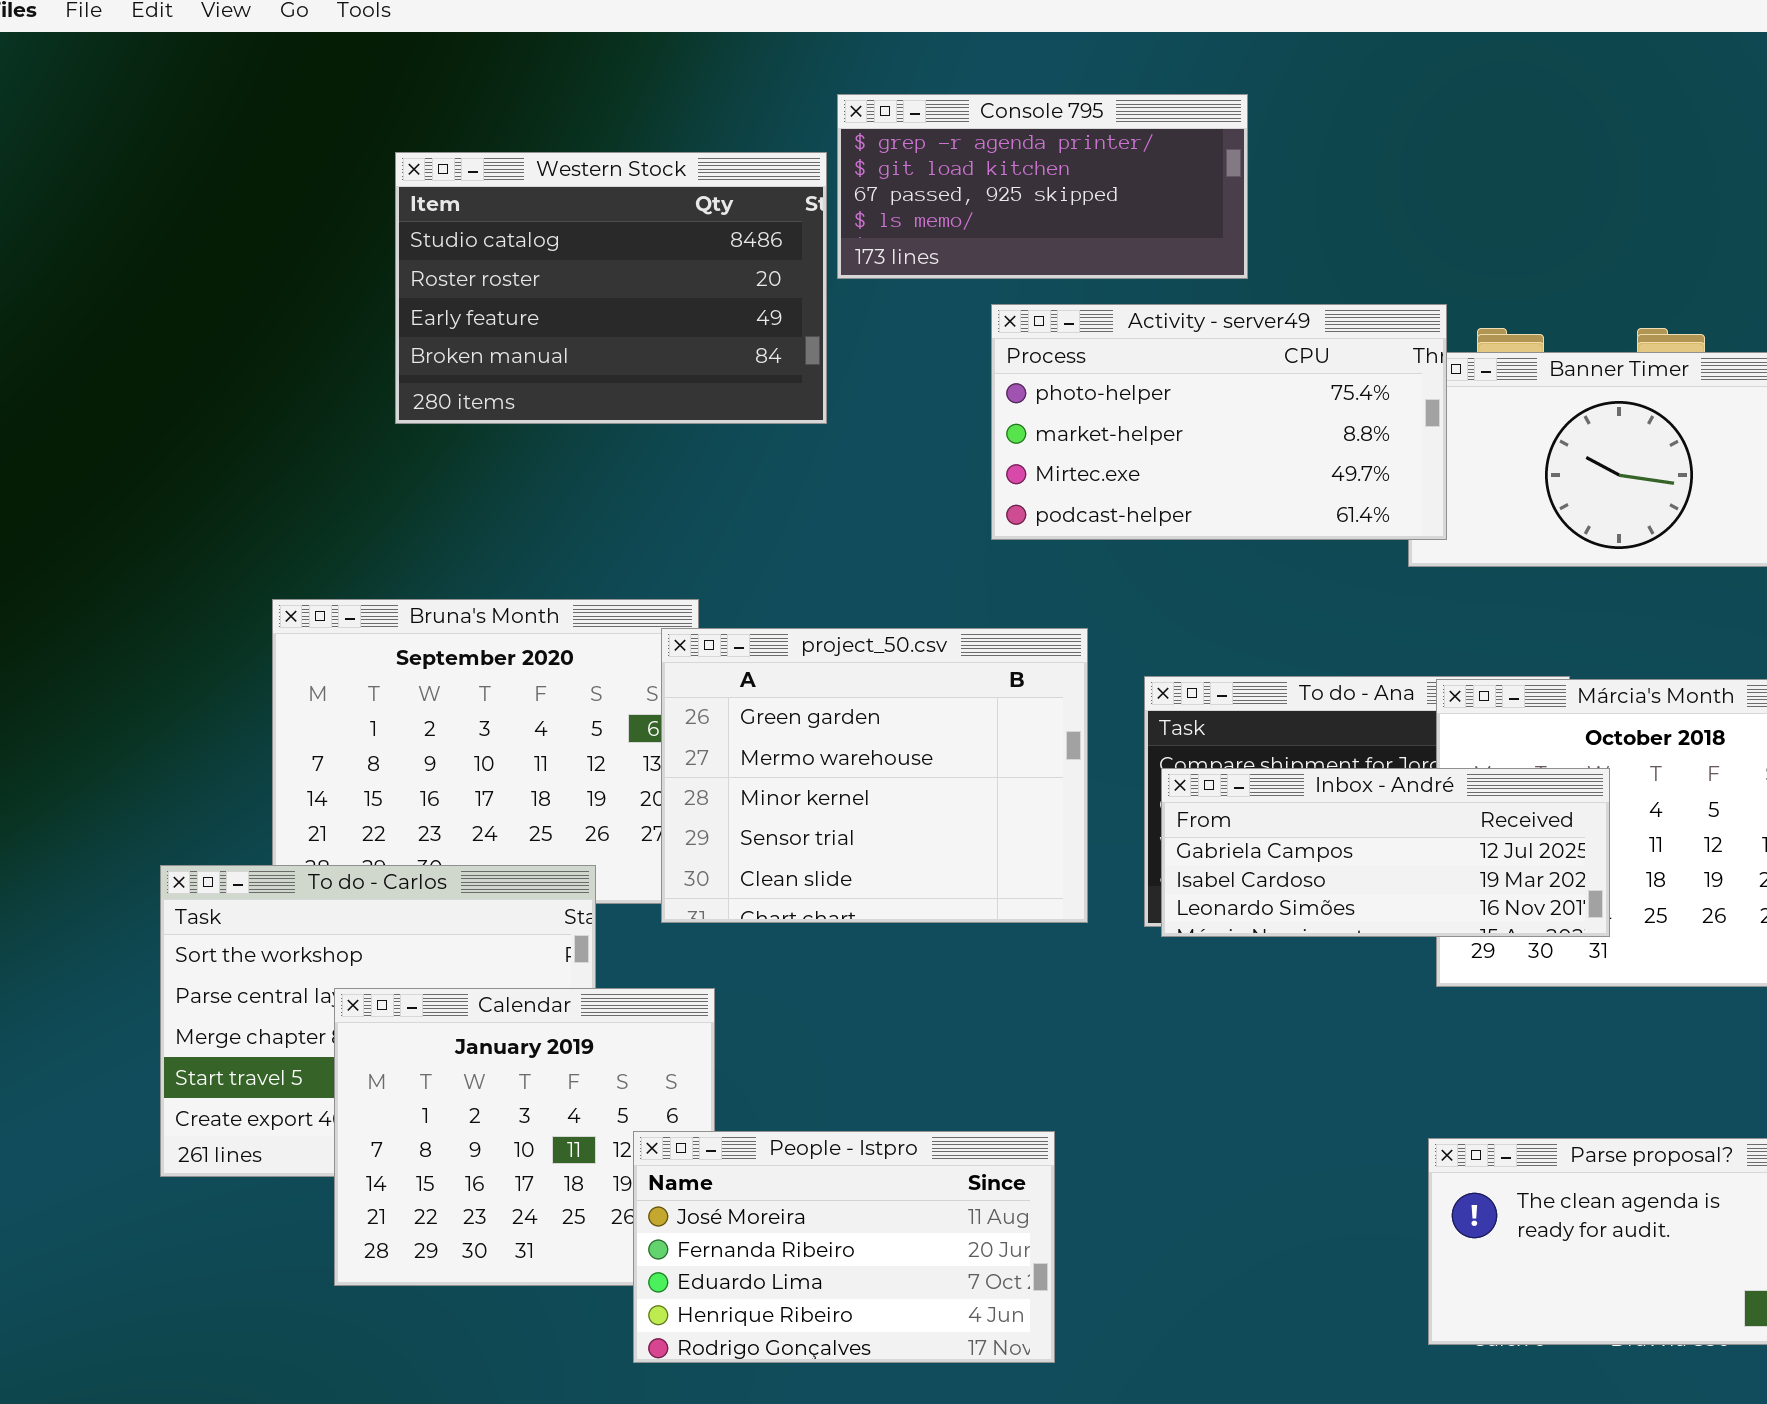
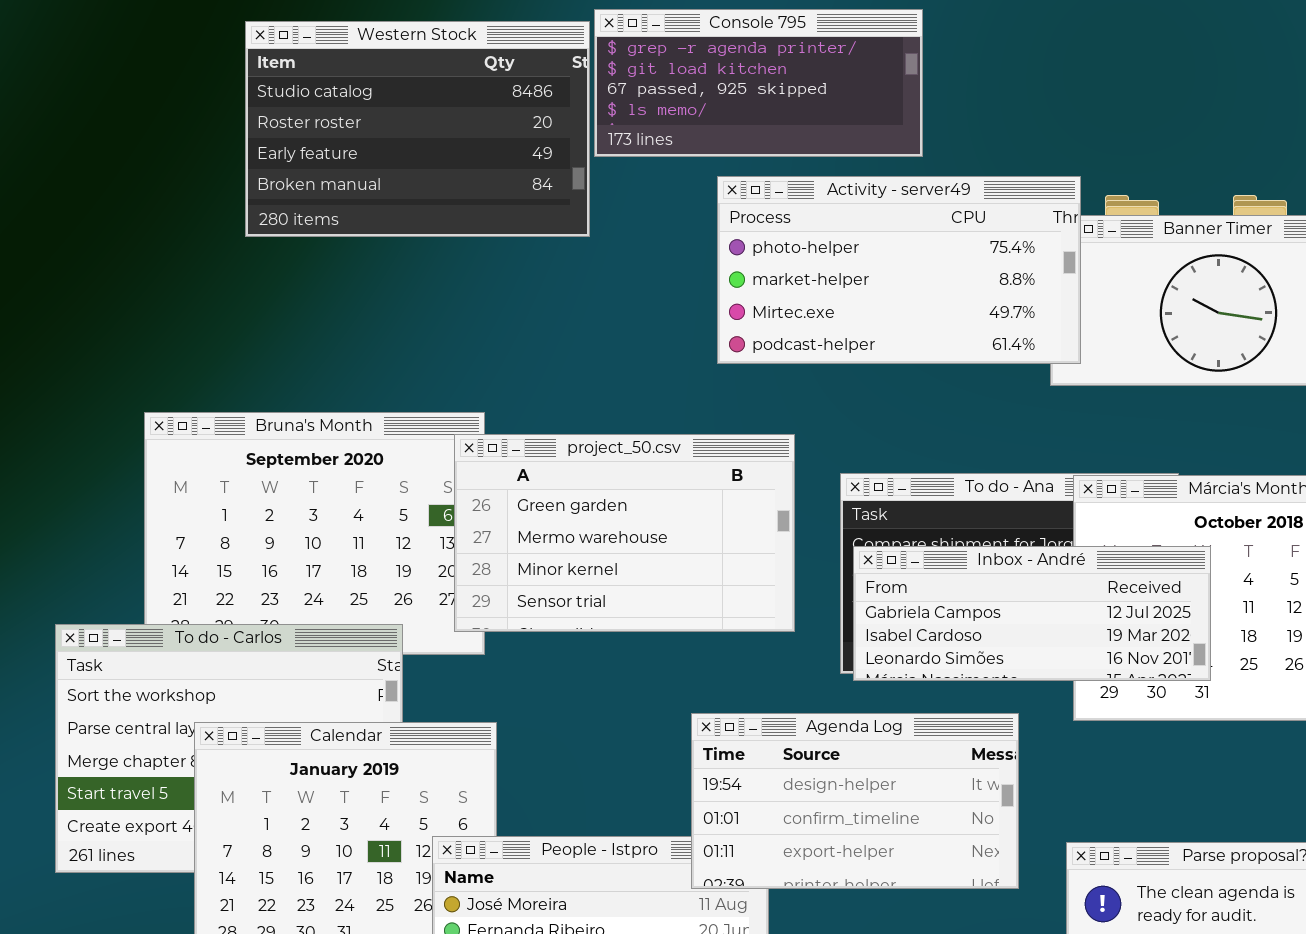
Western Stock: [395,152,827,424] -> [245,21,590,237], moved
project_50.csv: [661,628,1088,923] -> [454,434,795,632], resized
Agenda Log: none -> [691,713,1019,889], opened

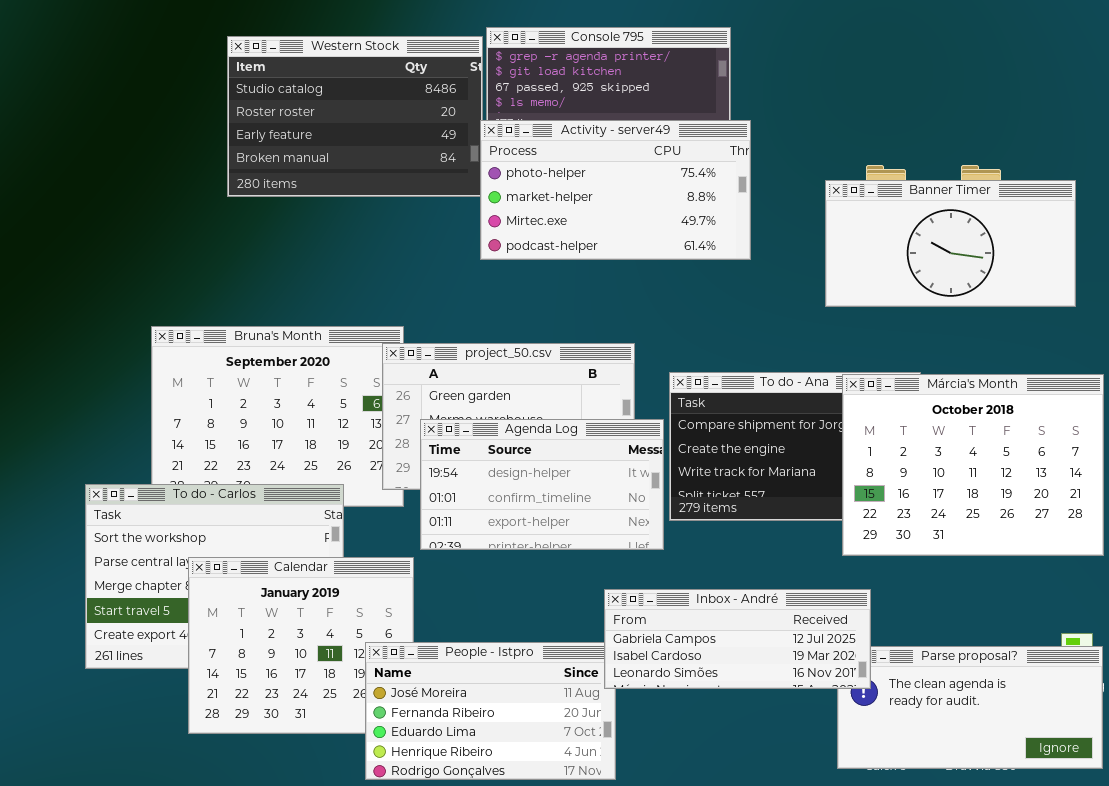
Activity - server49: [717,176,1081,364] -> [480,120,751,260], moved
Inbox - André: [853,546,1211,681] -> [604,589,871,689], moved
Agenda Log: [691,713,1019,889] -> [420,419,664,550], moved

